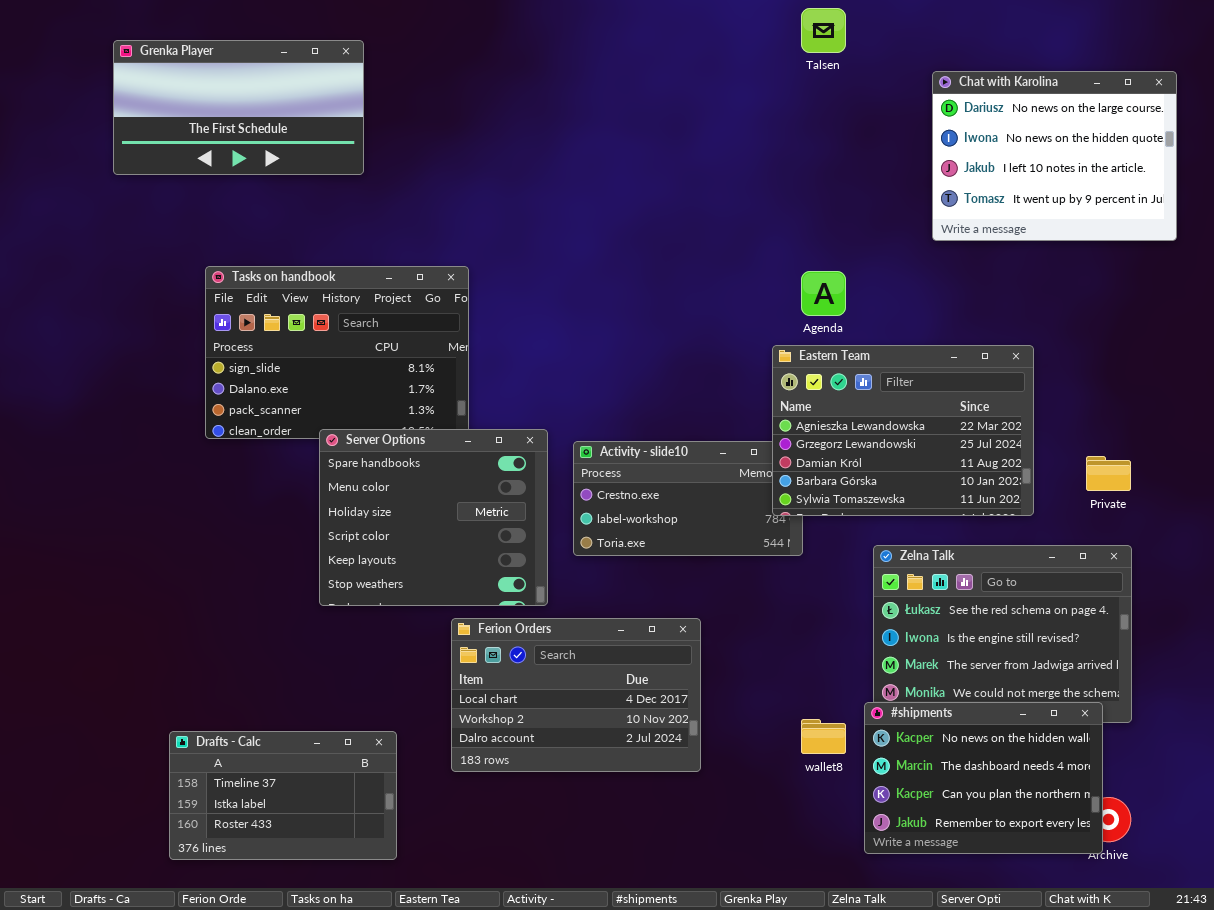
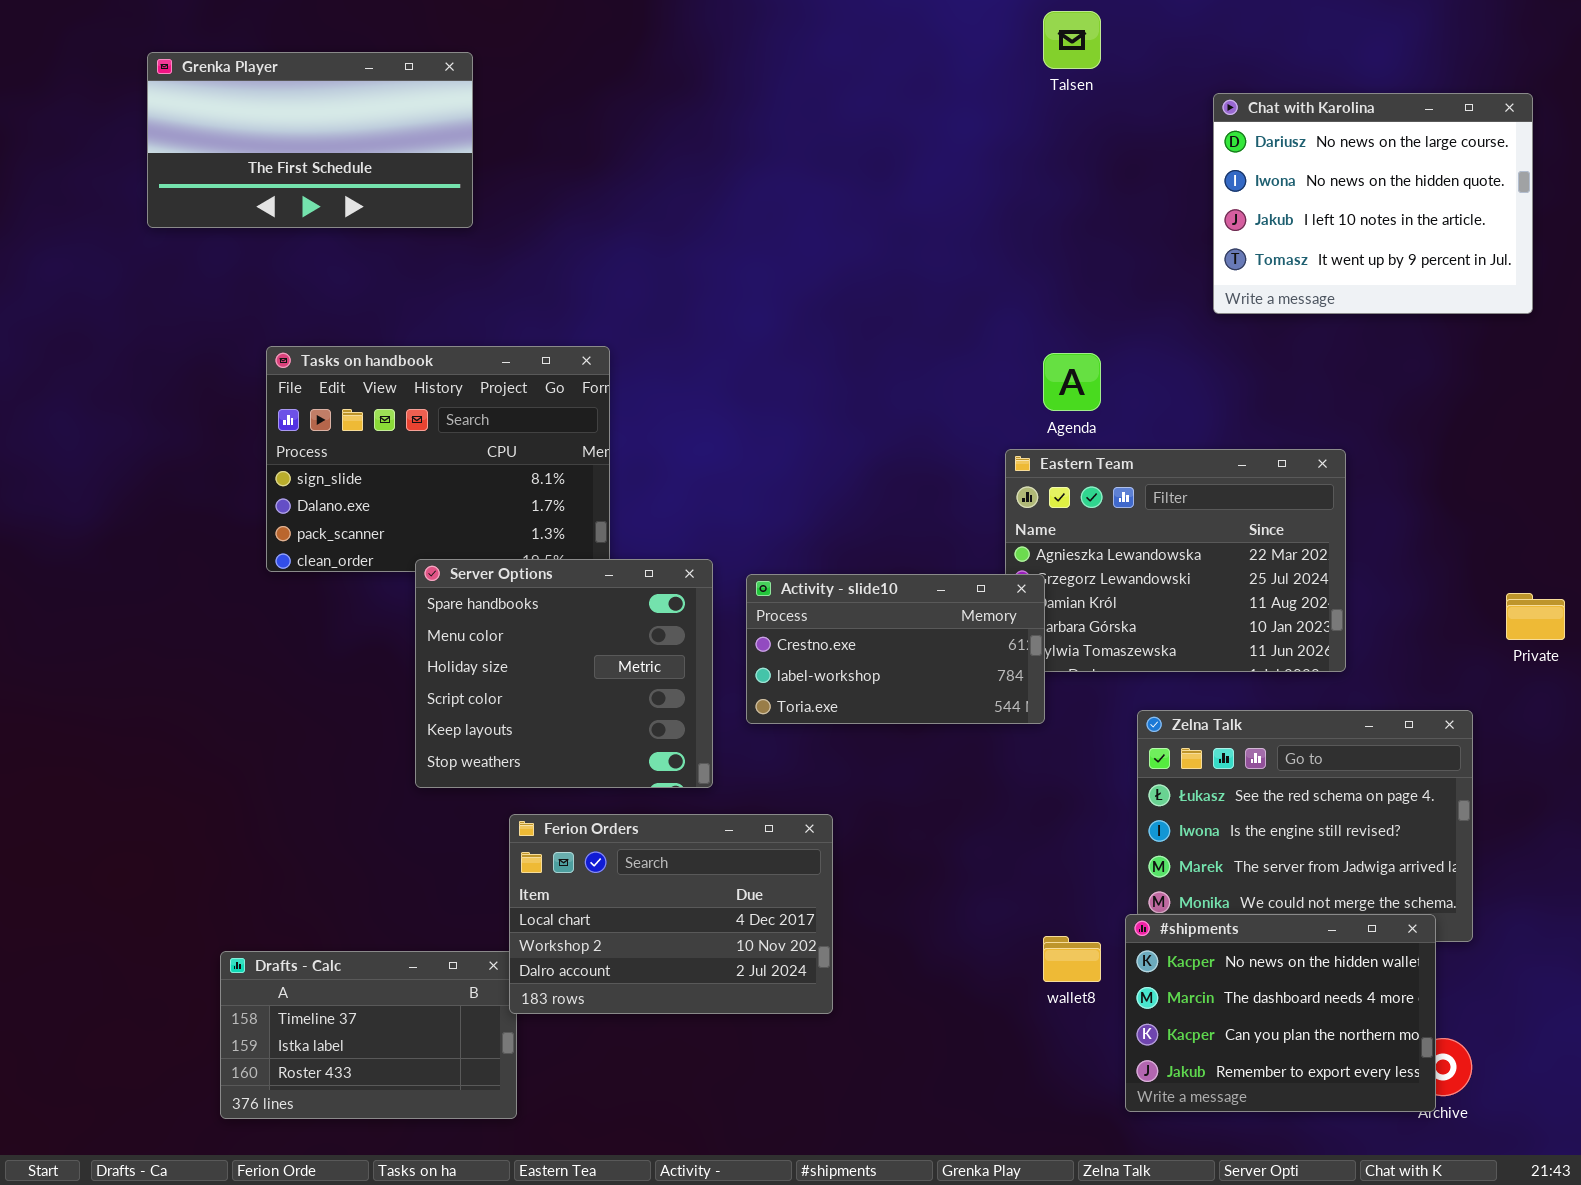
Activity - slide10: [573,441,803,556] -> [746,574,1045,724], raised
Private: [1086,456,1131,491] -> [1506,593,1565,640], moved
Ferion Orders: [451,618,701,772] -> [509,814,833,1014], moved

